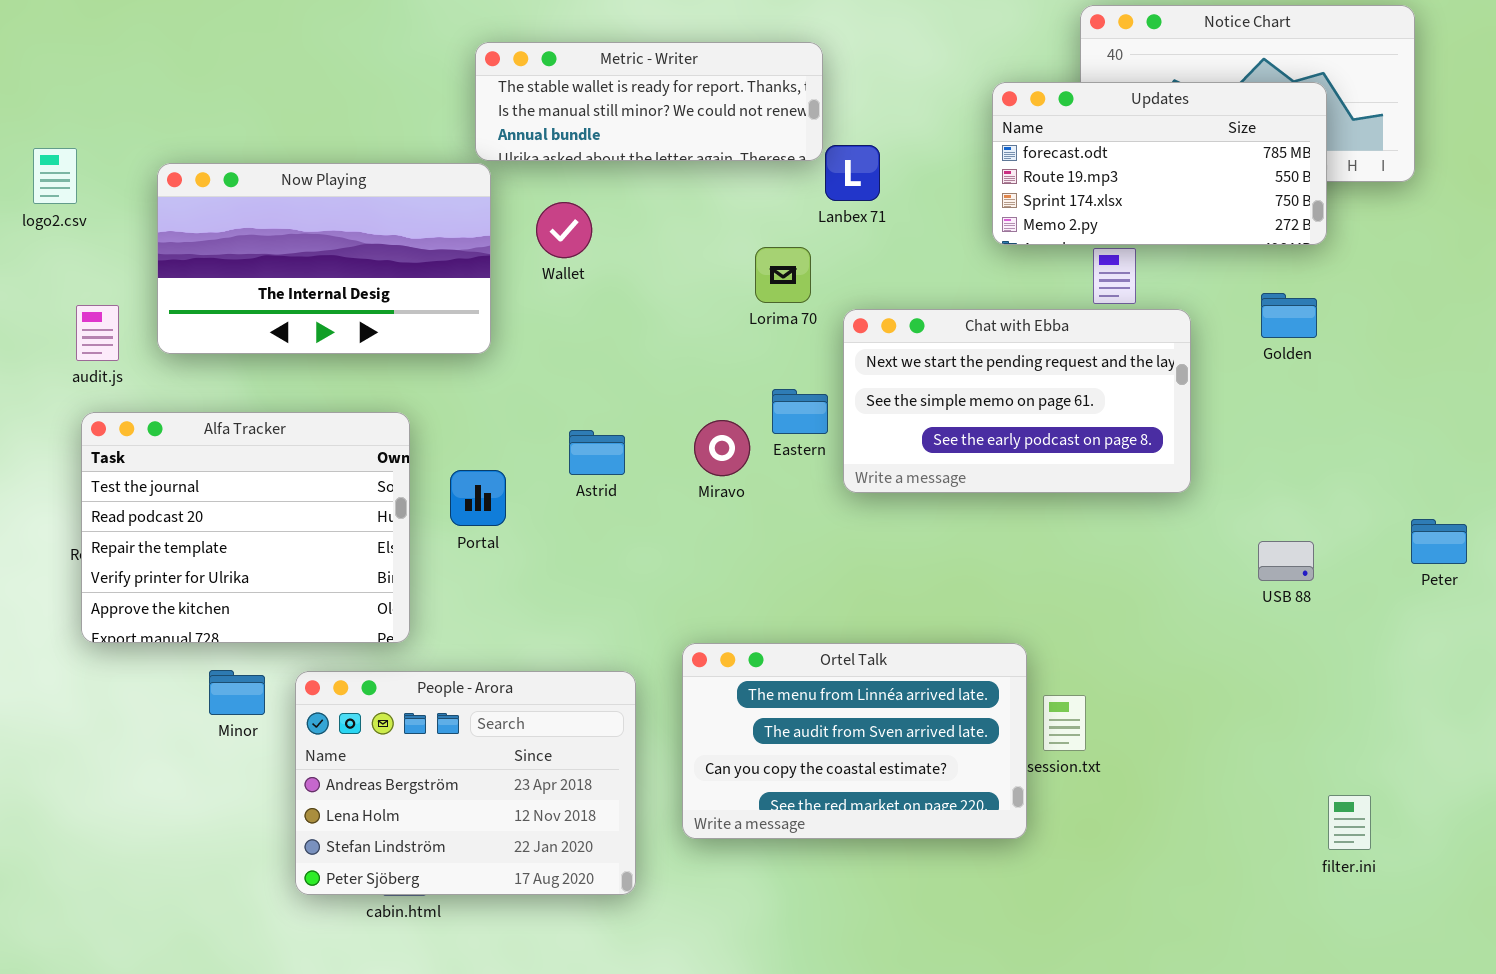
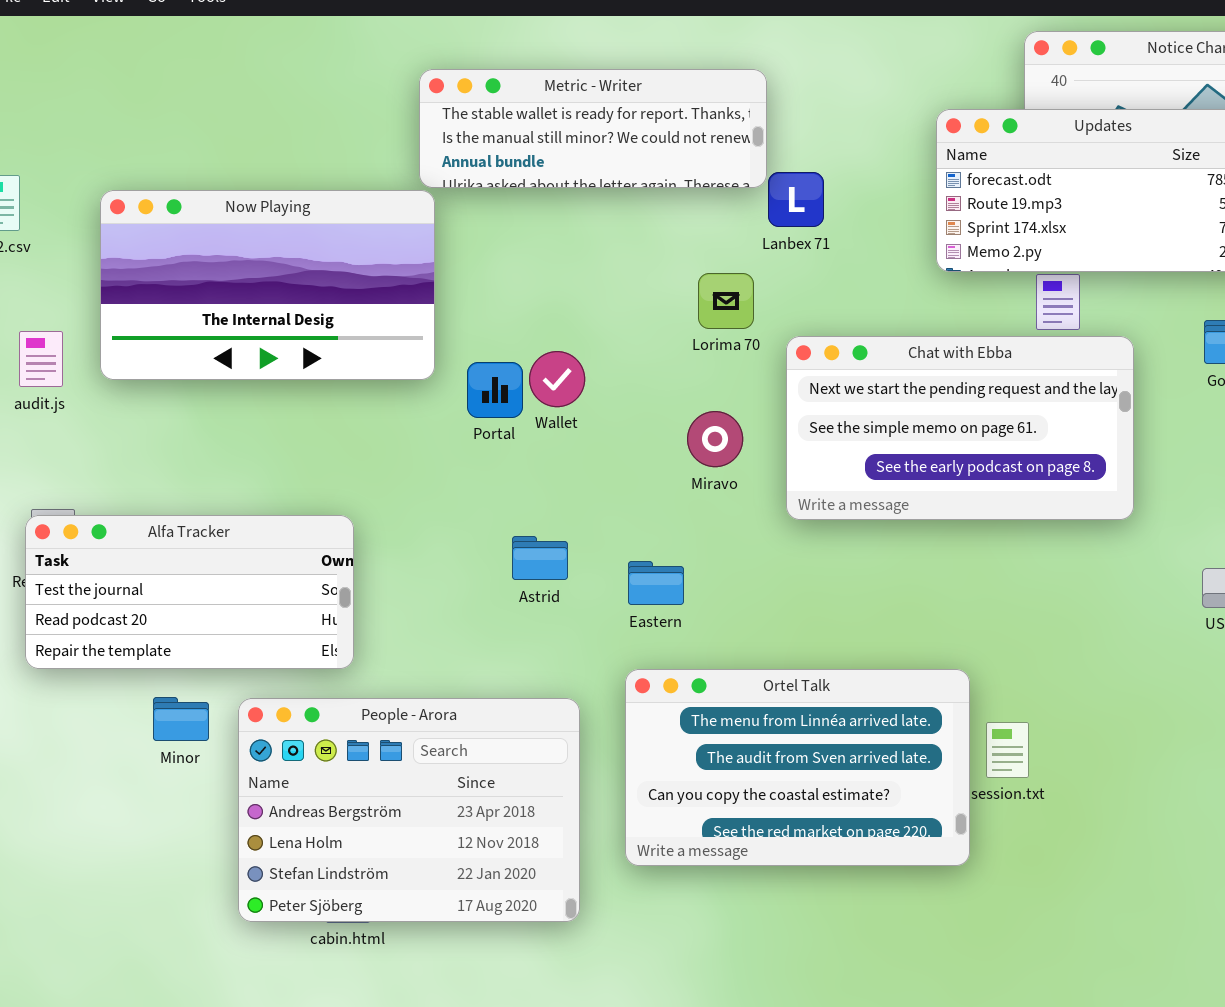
Wallet: [536,202,592,258] -> [529,351,585,407], moved
Eastern: [772,389,828,434] -> [628,561,684,605], moved
Alfa Tracker: [81,412,410,643] -> [25,515,354,669], resized
Miravo: [694,420,750,476] -> [687,411,743,467], moved
Astrid: [569,430,625,475] -> [512,536,568,580], moved
Portal: [450,470,506,526] -> [467,362,523,418], moved

